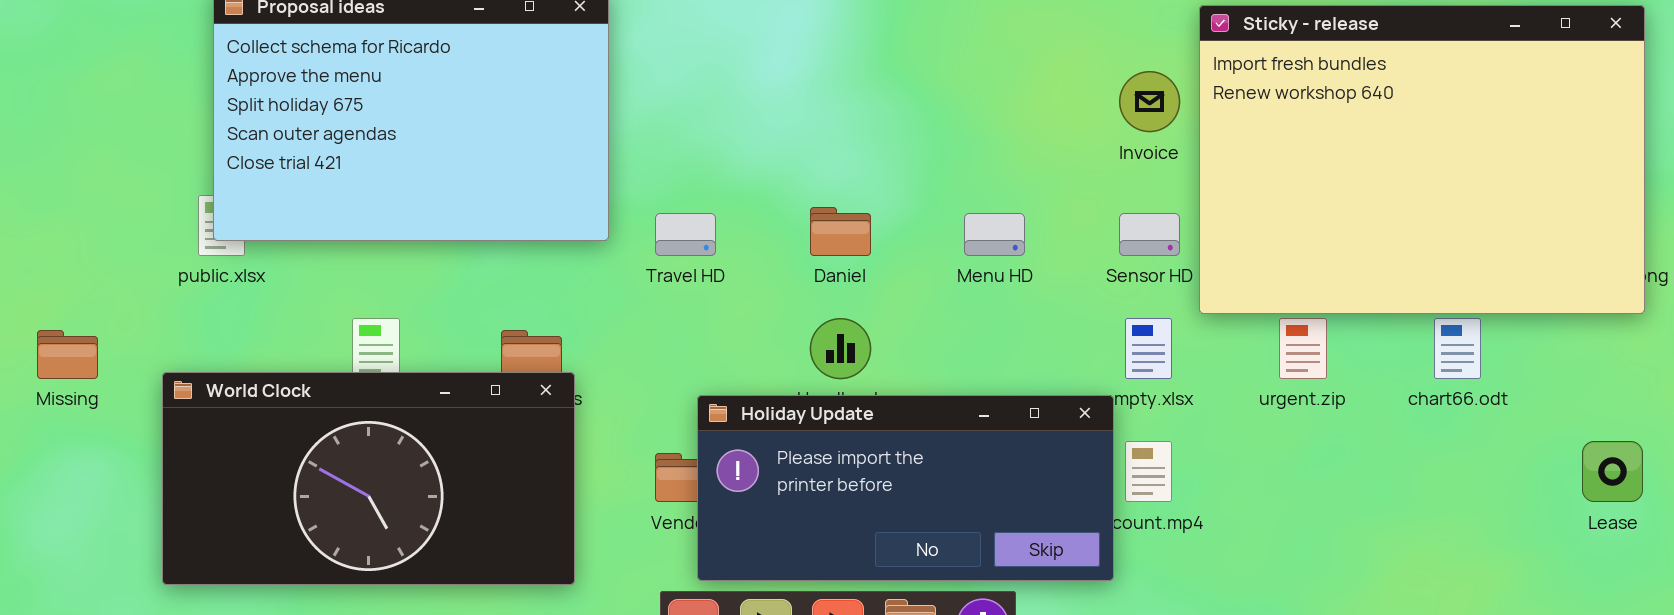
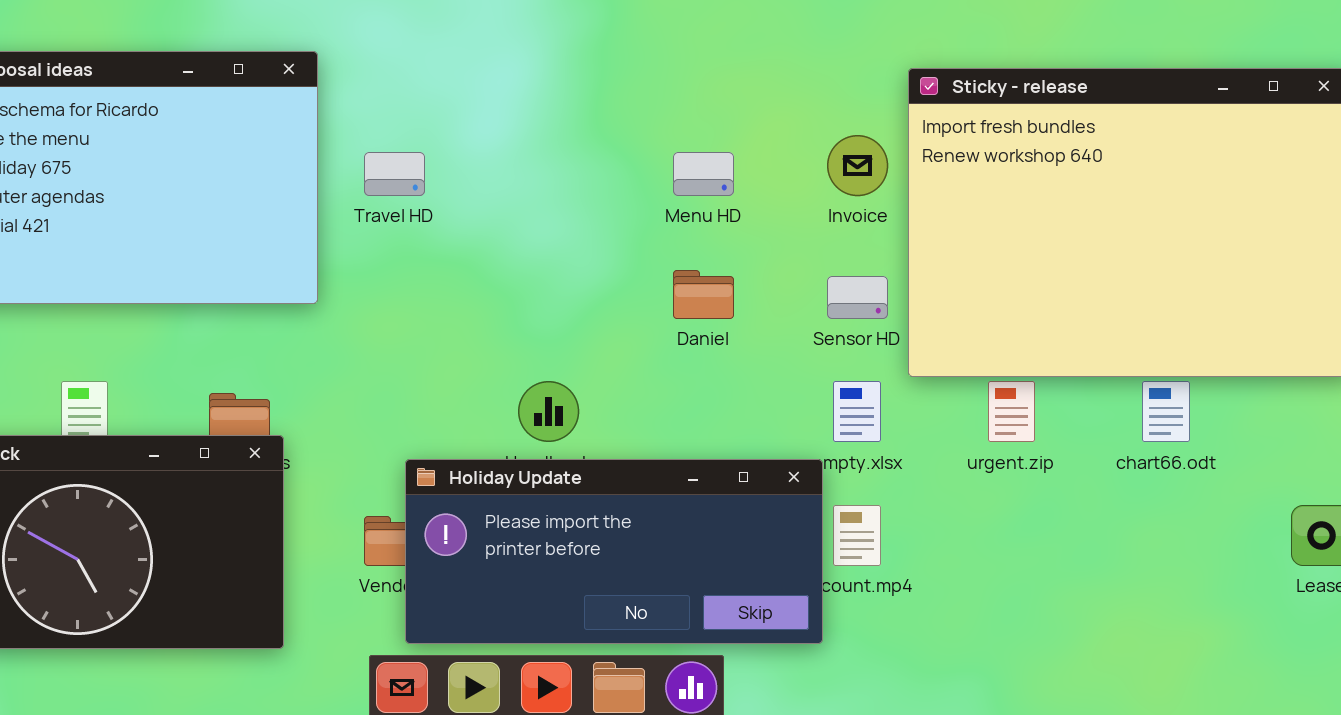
Daniel: [810,207,871,256] -> [673,270,734,319], moved
Travel HD: [655,213,716,256] -> [364,152,425,196], moved
Menu HD: [964,213,1025,256] -> [673,152,734,196], moved

